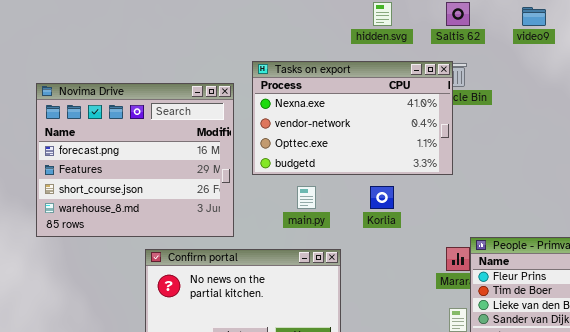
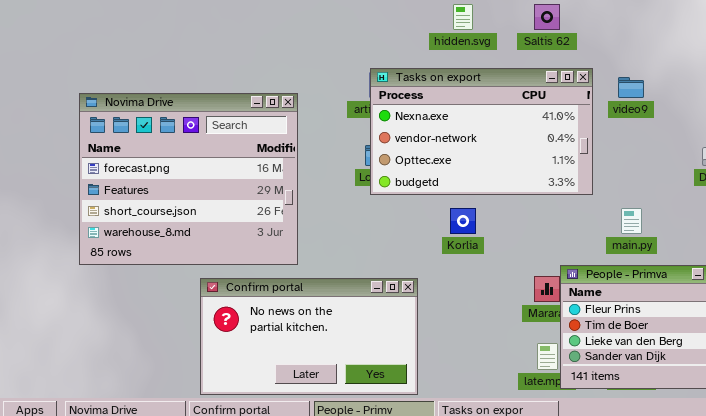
video9: [522,7,546,26] -> [618,77,644,98], moved
Tasks on export: [252,61,453,175] -> [370,68,593,195], moved
main.py: [297,186,316,209] -> [621,208,642,234], moved

